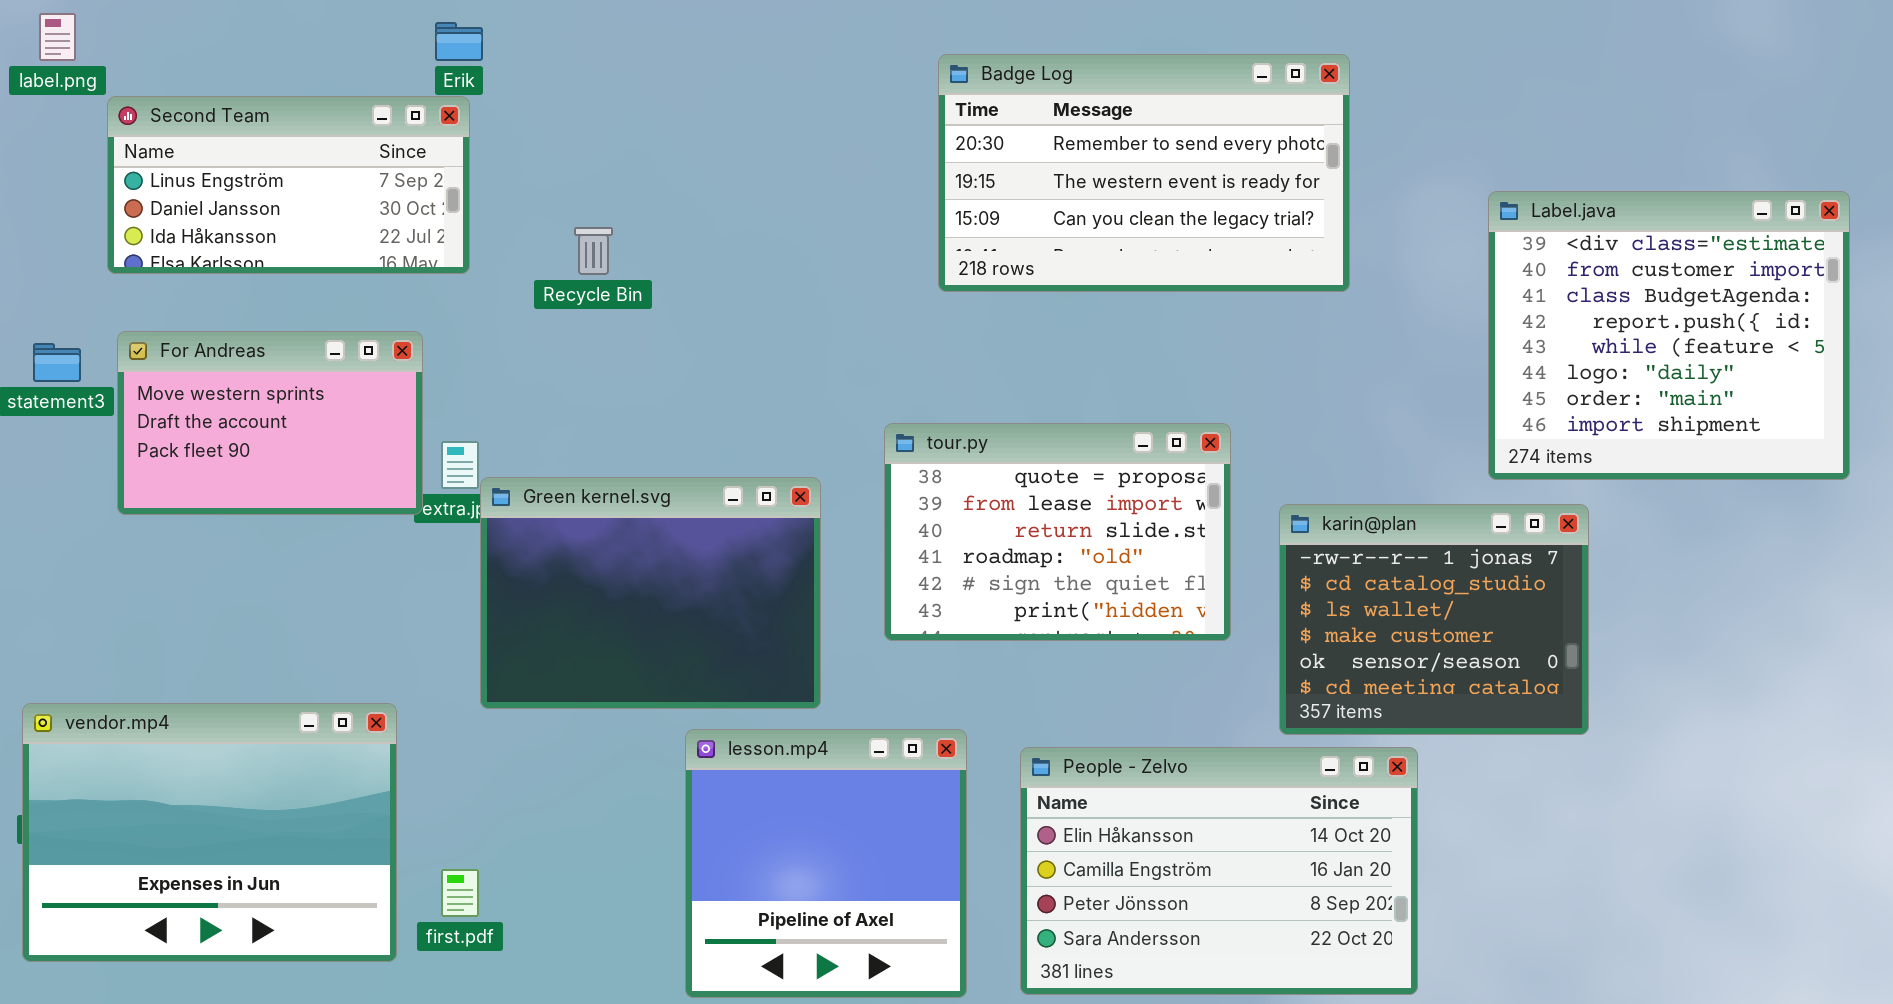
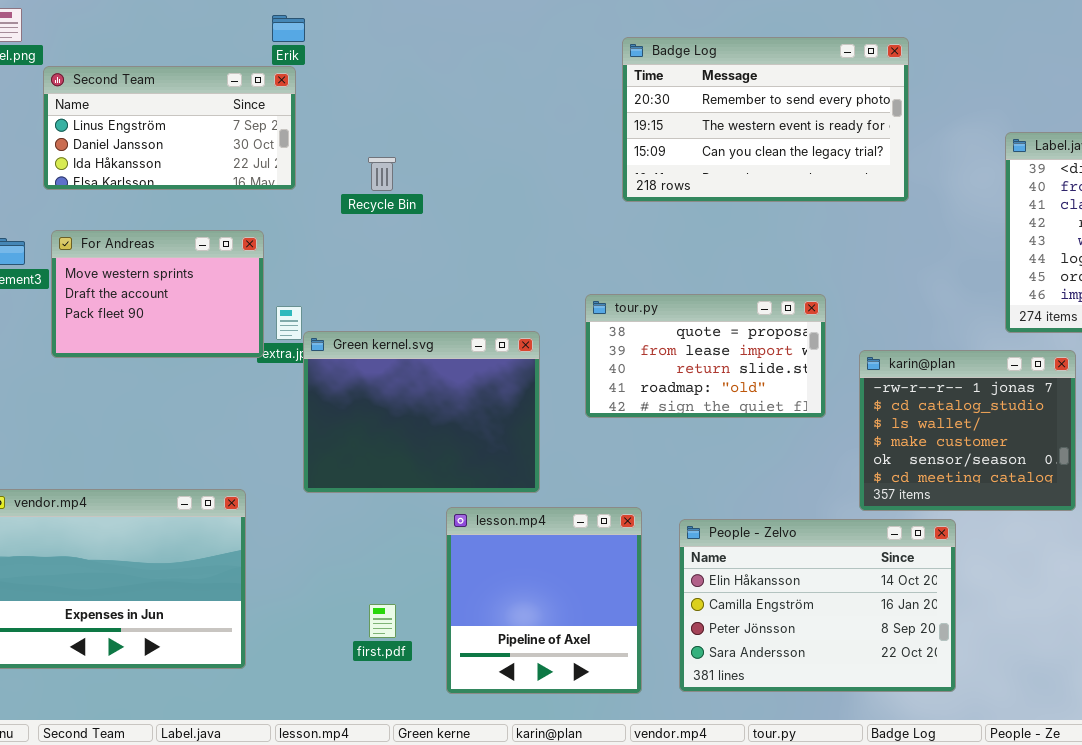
tour.py: [884,423,1231,641] -> [585,294,826,418], resized
first.pdf: [441,869,479,917] -> [369,604,396,638], moved

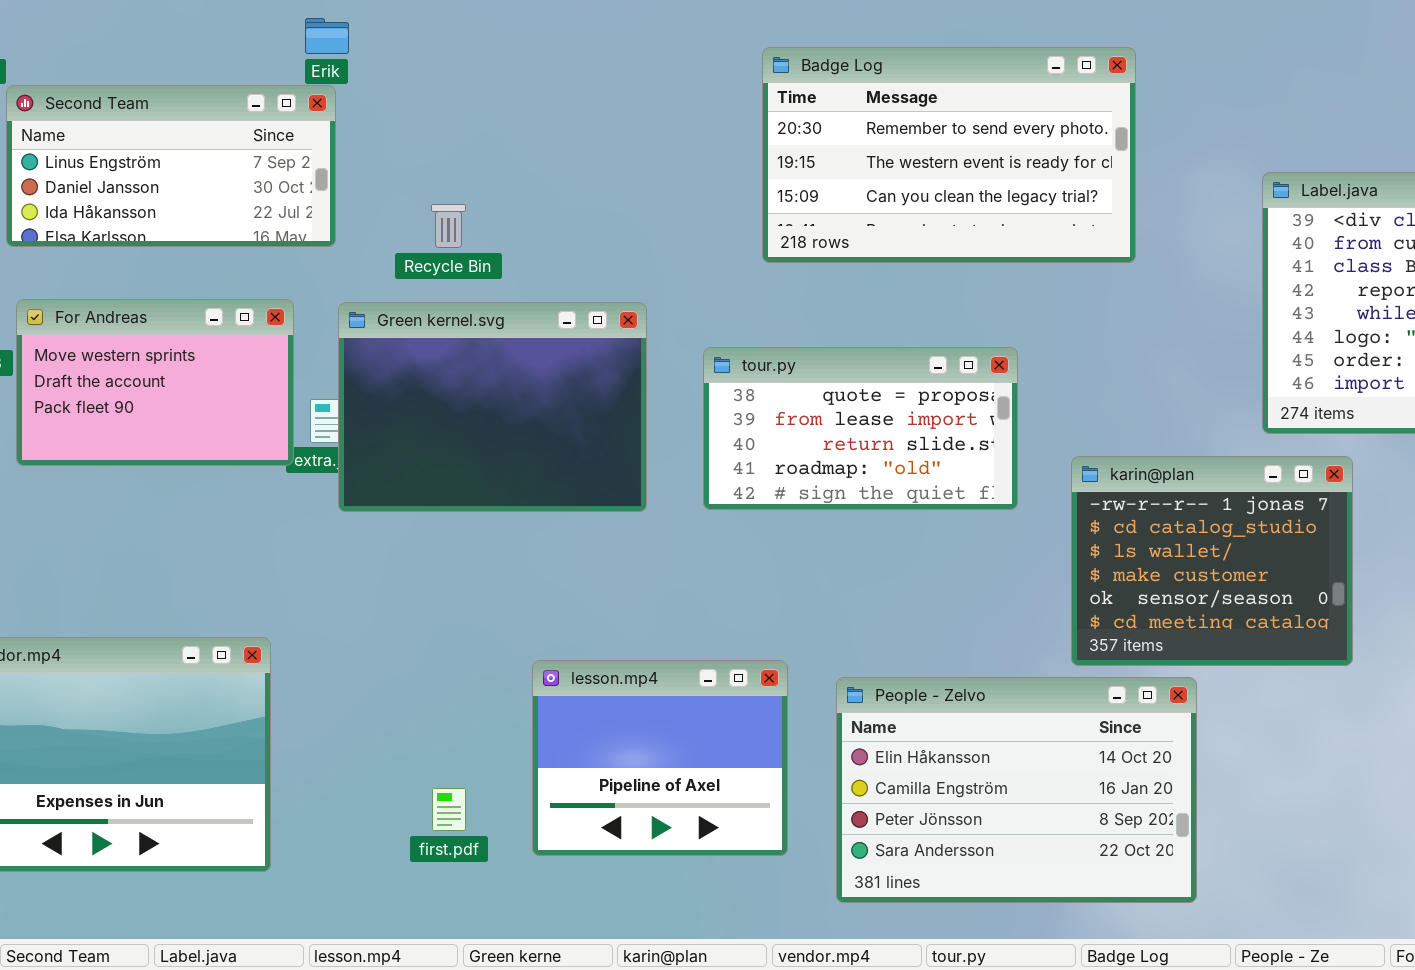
tour.py: [585,294,826,418] -> [703,347,1018,510], moved
Green kernel.svg: [303,331,540,493] -> [338,302,647,512], moved
lesson.mp4: [446,507,642,694] -> [532,660,788,856], resized

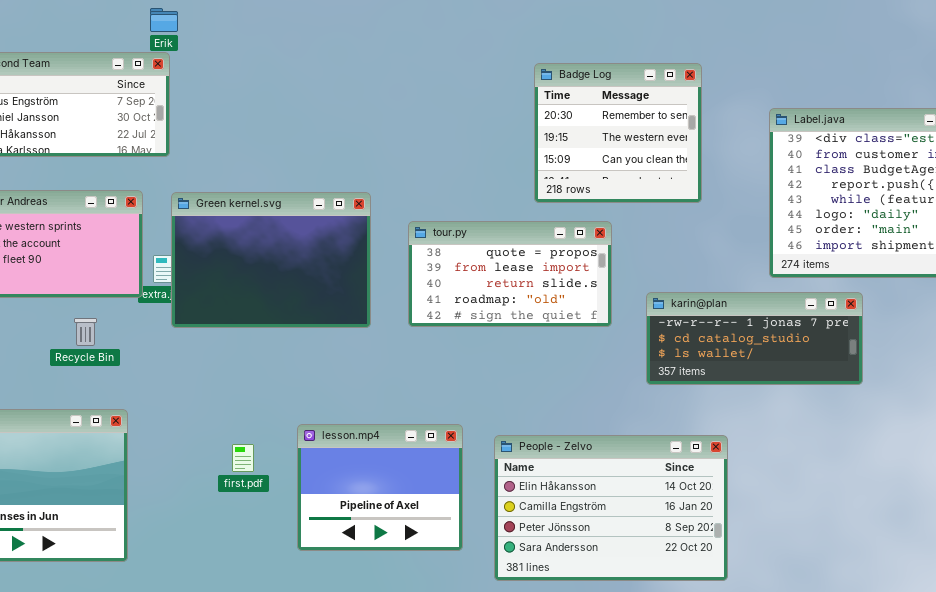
Badge Log: [762,47,1136,263] -> [534,63,702,203], moved, resized
Recycle Bin: [431,204,466,248] -> [74,318,97,346], moved
karin@plan: [1071,456,1353,666] -> [646,292,863,385], resized
first.pdf: [432,788,466,831] -> [232,444,254,472], moved

